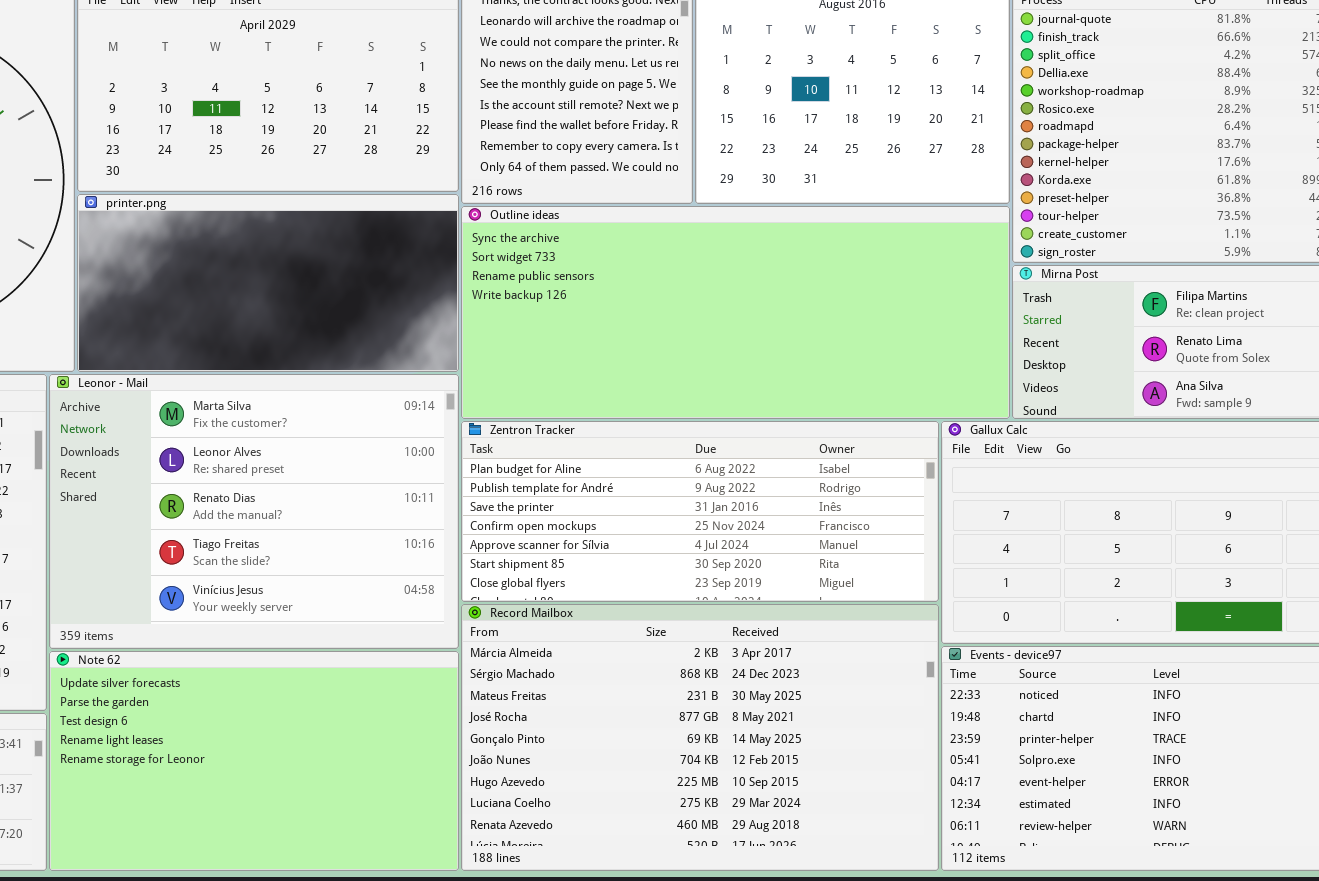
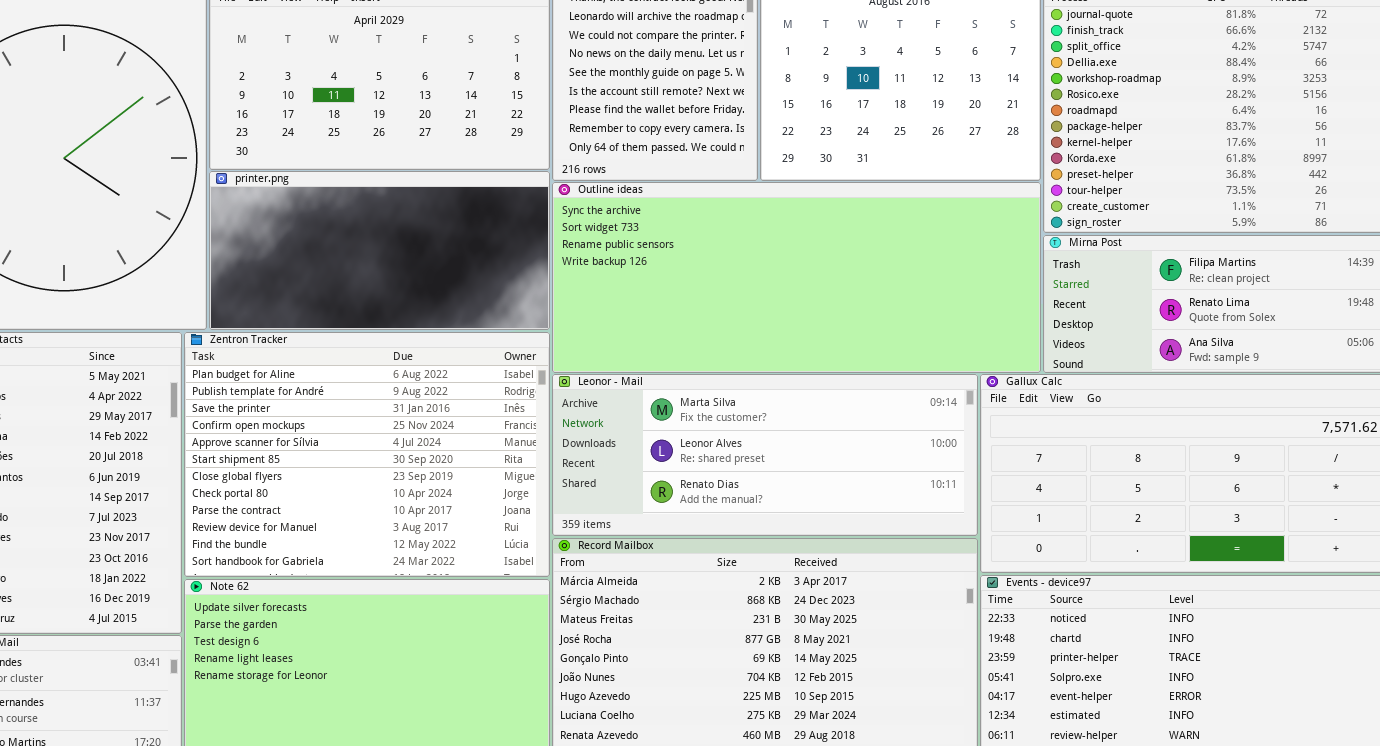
Leonor - Mail: [49,374,459,649] -> [552,374,978,536], moved, resized
Zentron Tracker: [461,421,939,602] -> [184,332,550,577], moved, resized

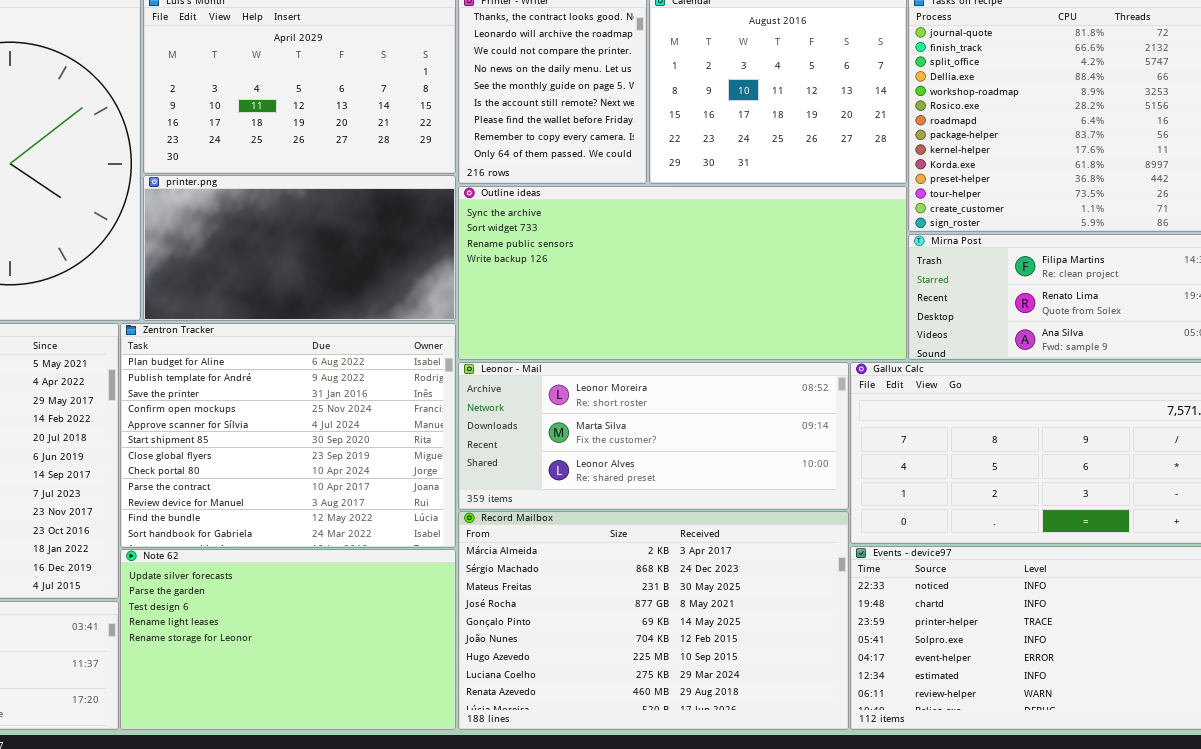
Leonor - Mail: [552,374,978,536] -> [458,362,849,510], scrolled up 1 row

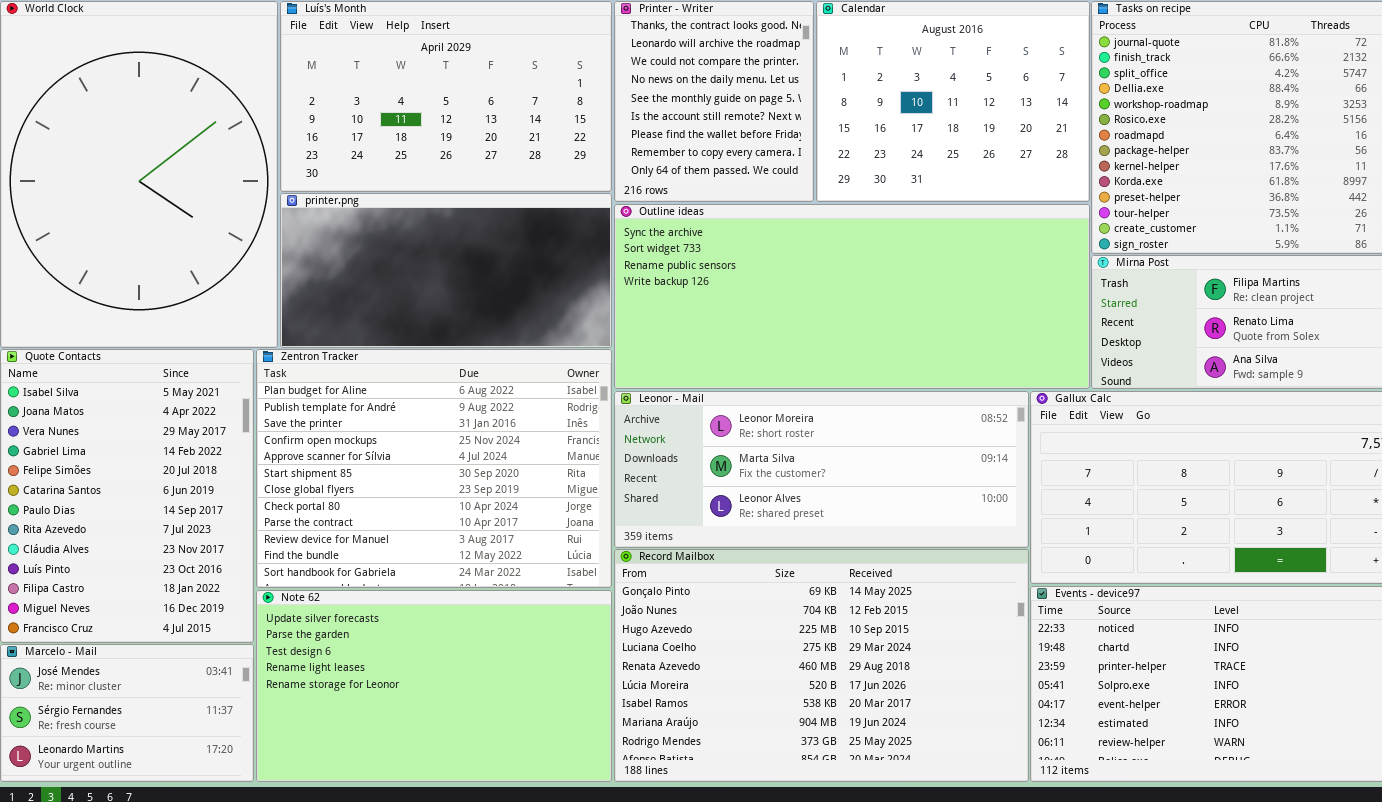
Record Mailbox: [458,511,849,730] -> [614,549,1029,782], scrolled down 4 rows

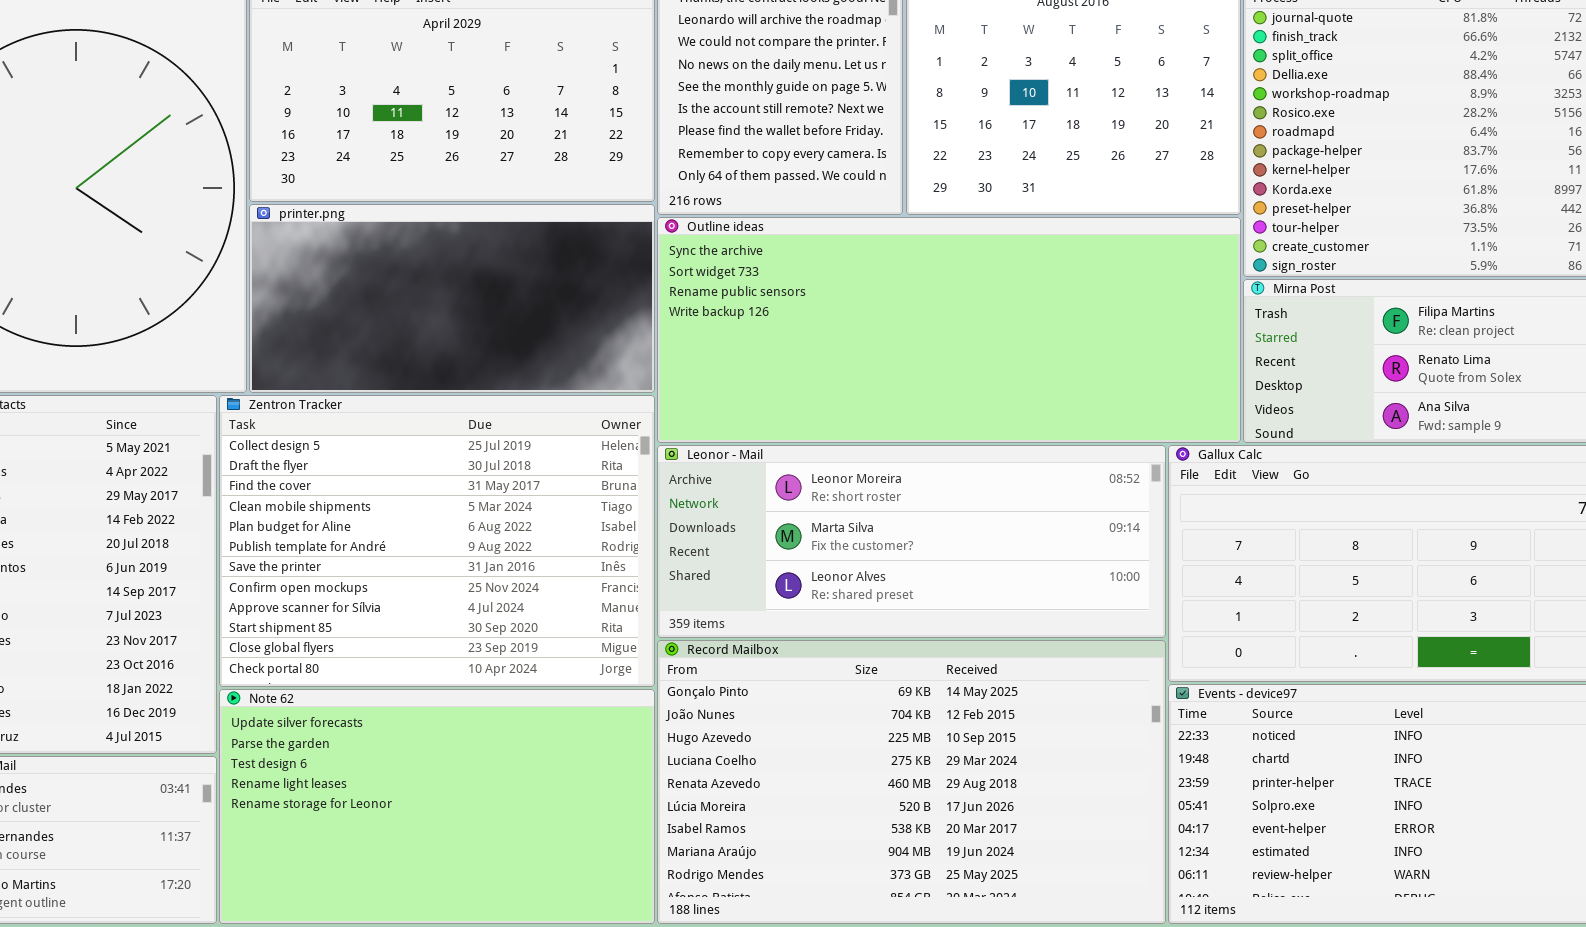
Zentron Tracker: [256,349,612,588] -> [219,395,655,687], scrolled up 4 rows

